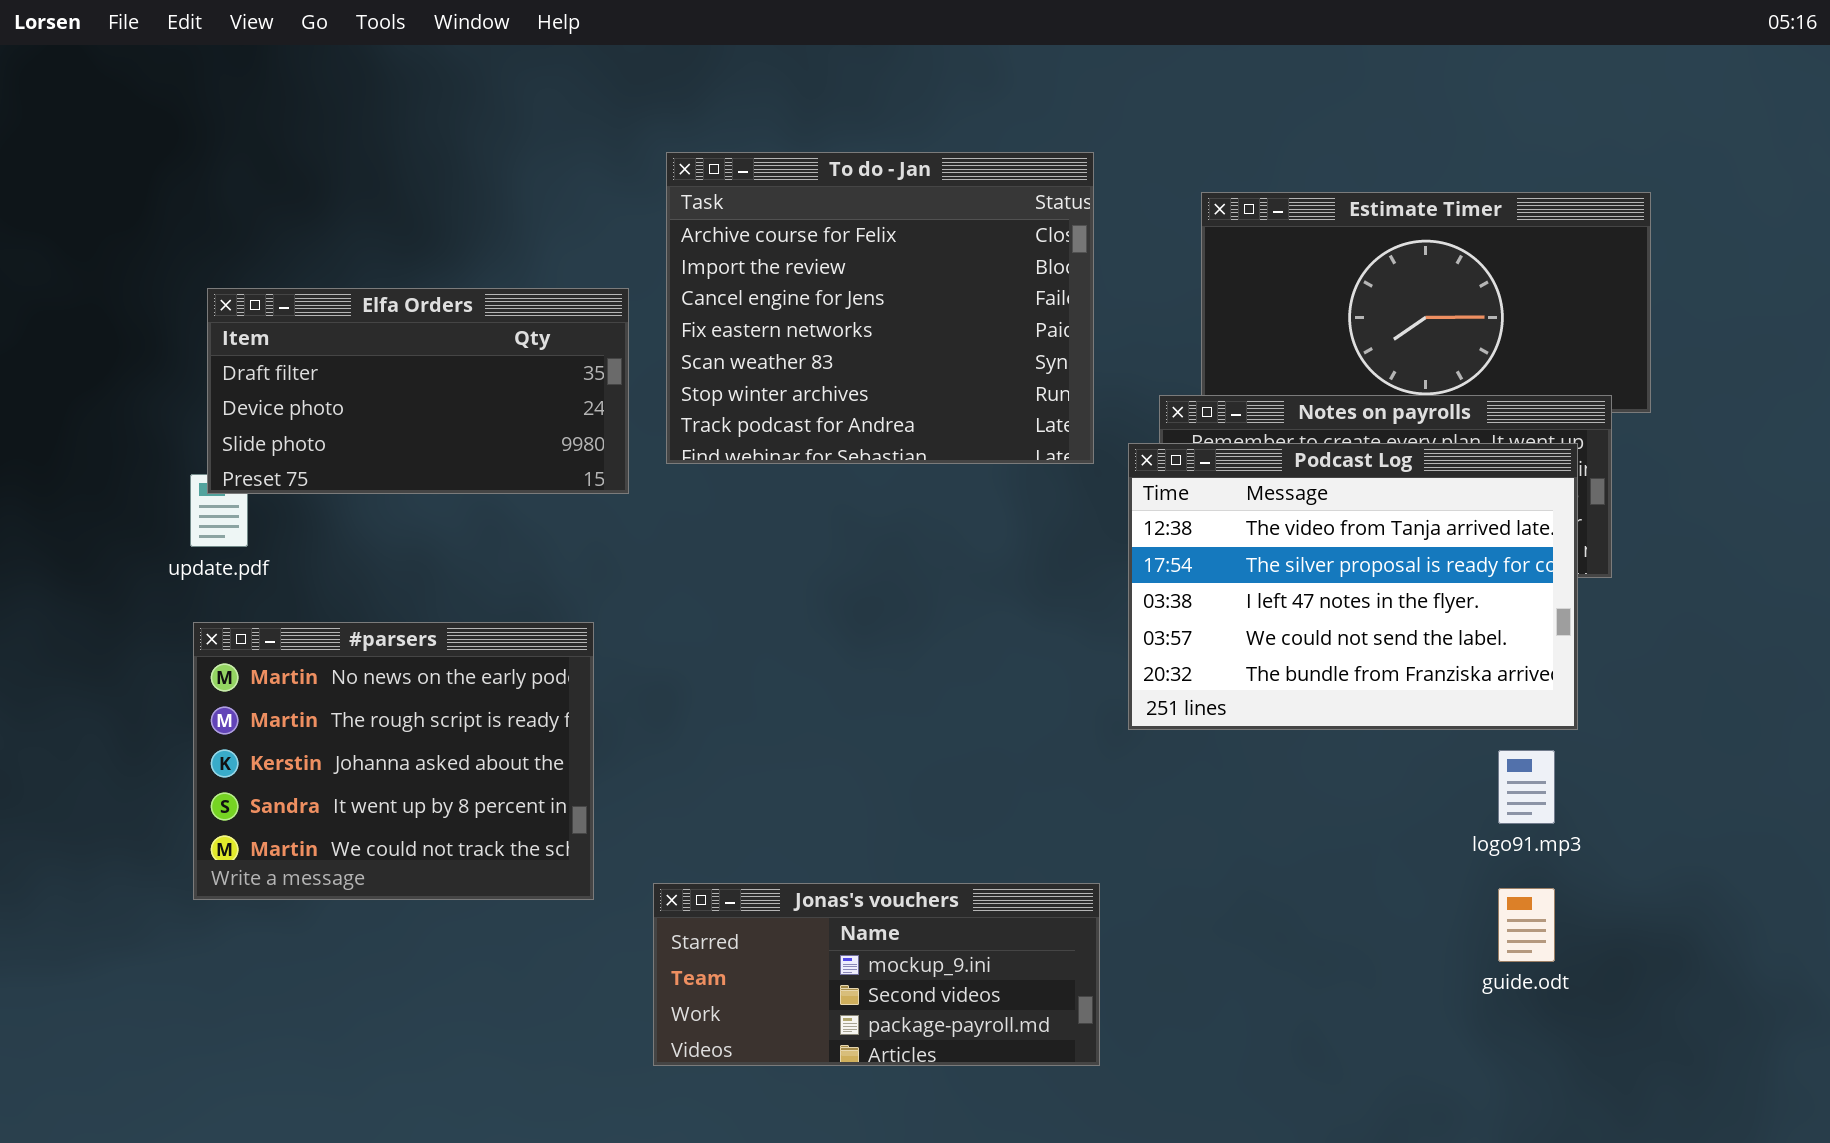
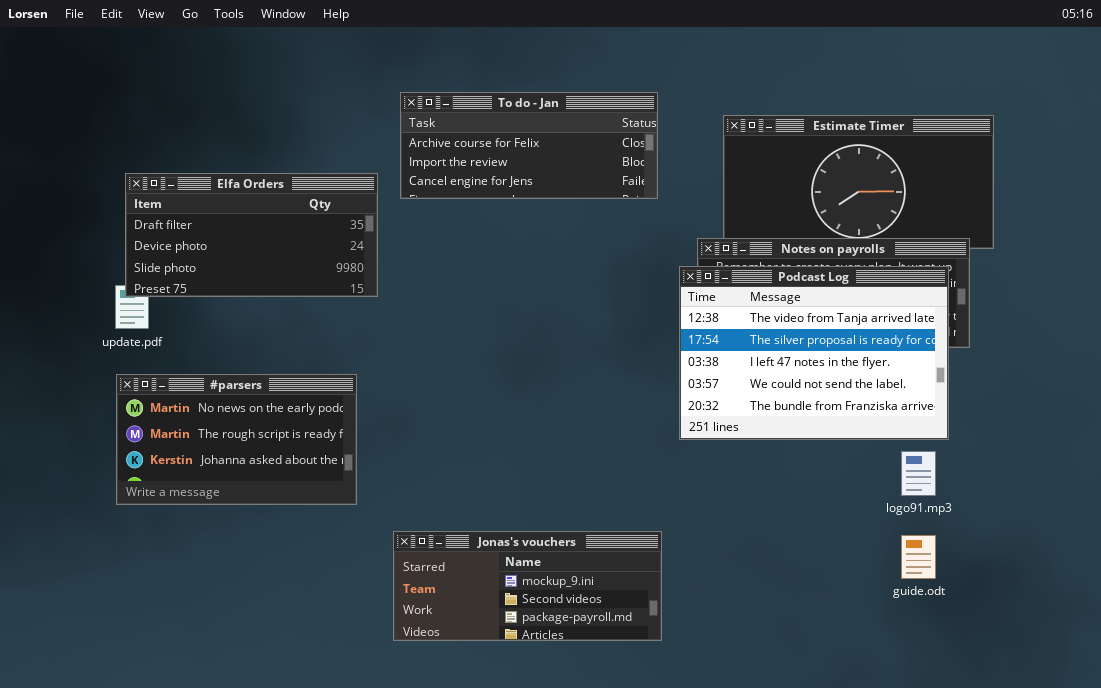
To do - Jan: [666,152,1094,464] -> [400,92,658,199], resized
#parsers: [193,622,594,900] -> [116,374,357,505], resized

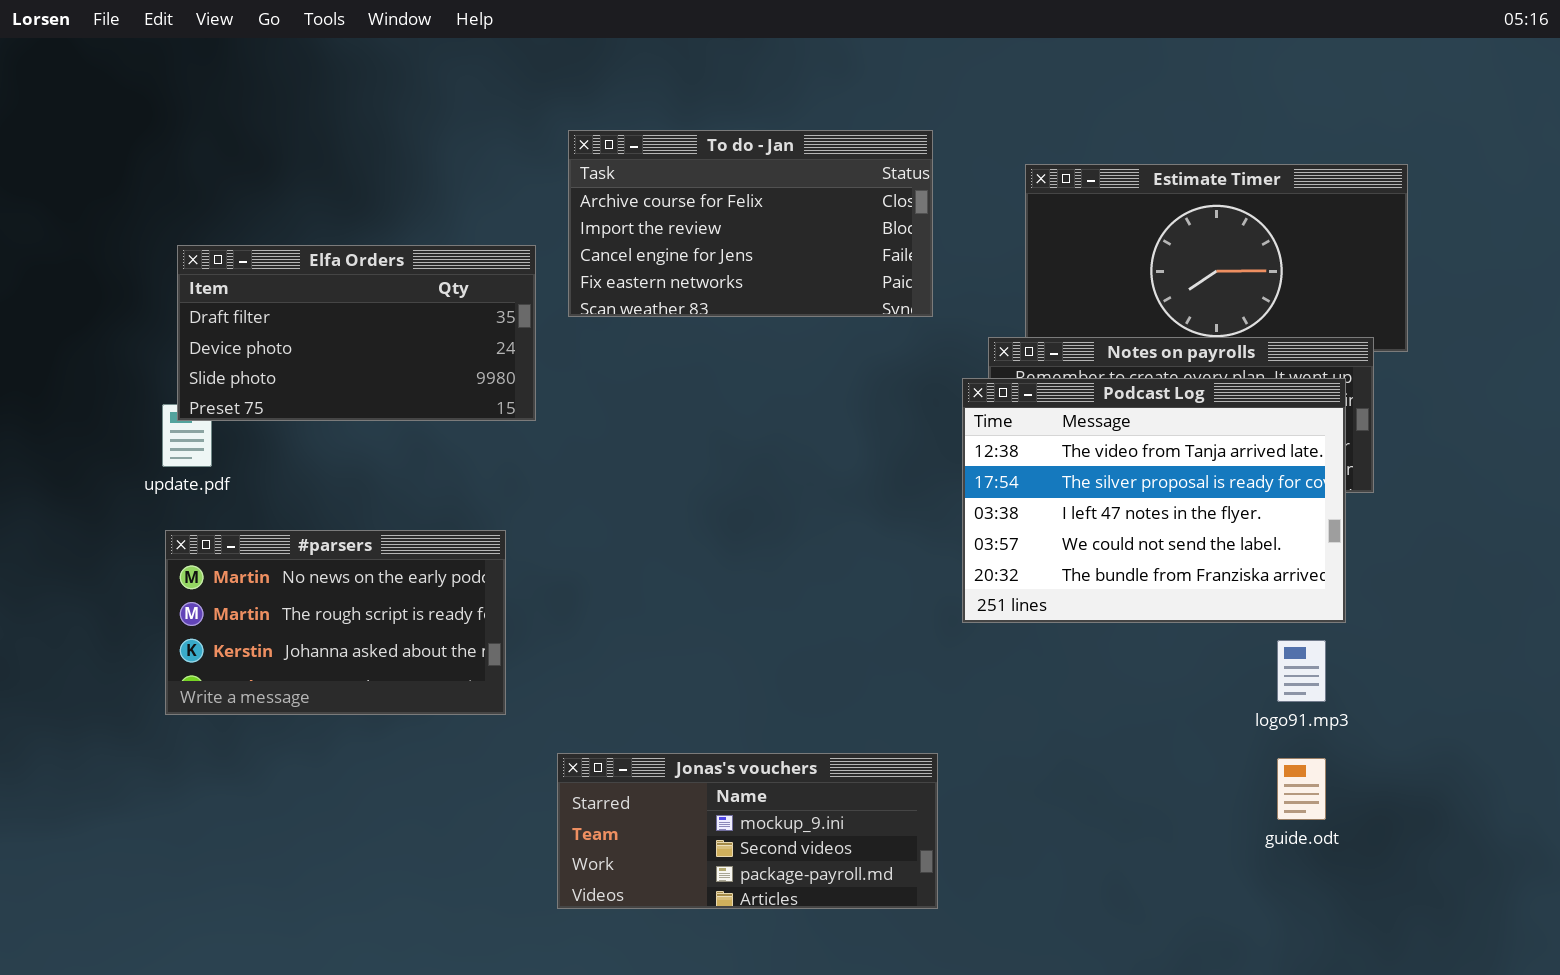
To do - Jan: [400,92,658,199] -> [568,130,933,317], resized

